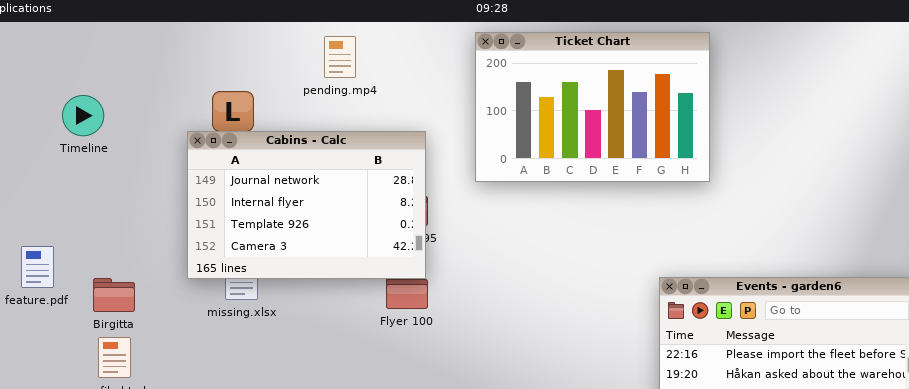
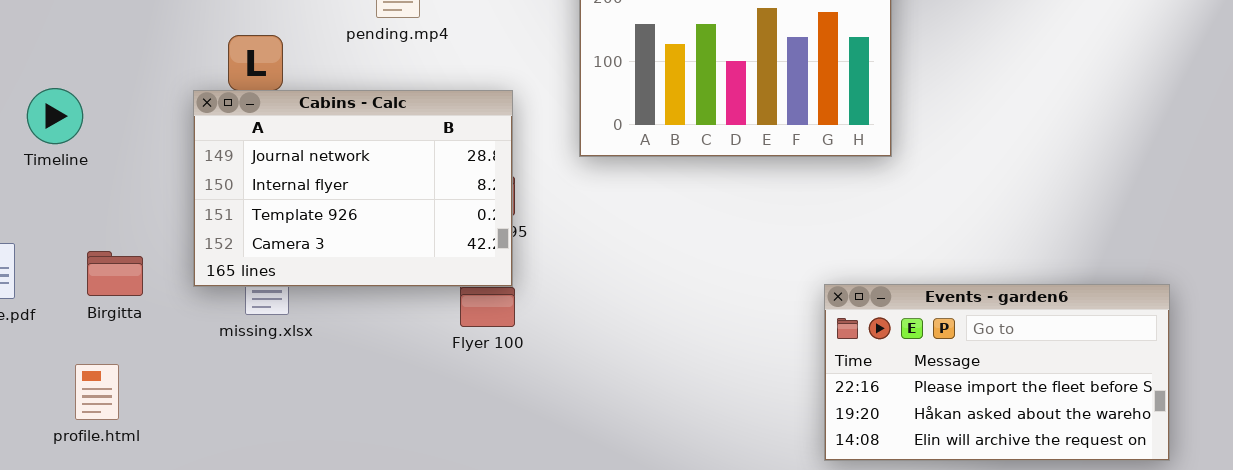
Timeline: [62,95,104,136] -> [27,88,83,144], moved
Birgitta: [93,278,135,312] -> [87,251,143,296], moved

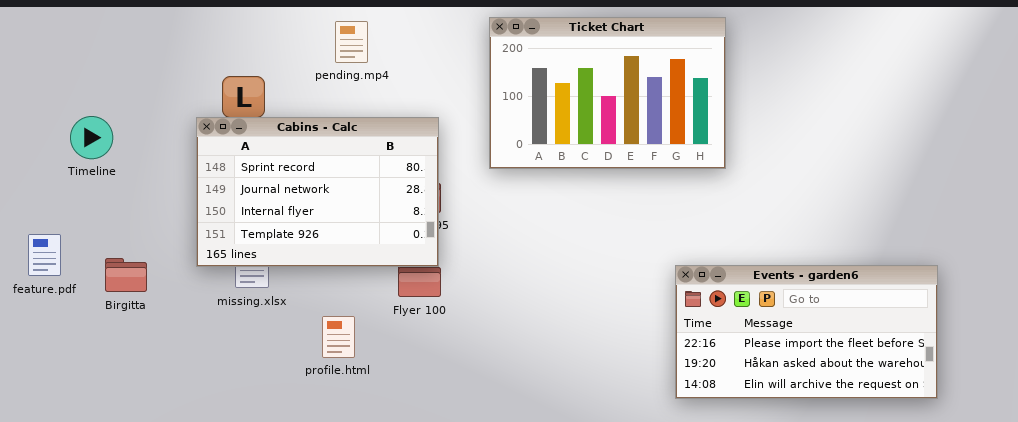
Cabins - Calc: [193,90,513,287] -> [196,117,439,267], scrolled up 1 row
Birgitta: [87,251,143,296] -> [105,258,147,292], moved
profile.html: [75,364,119,420] -> [322,316,355,358], moved

